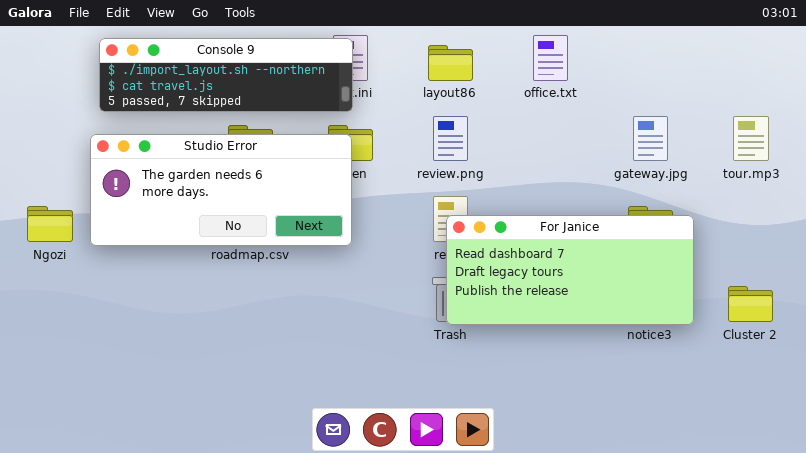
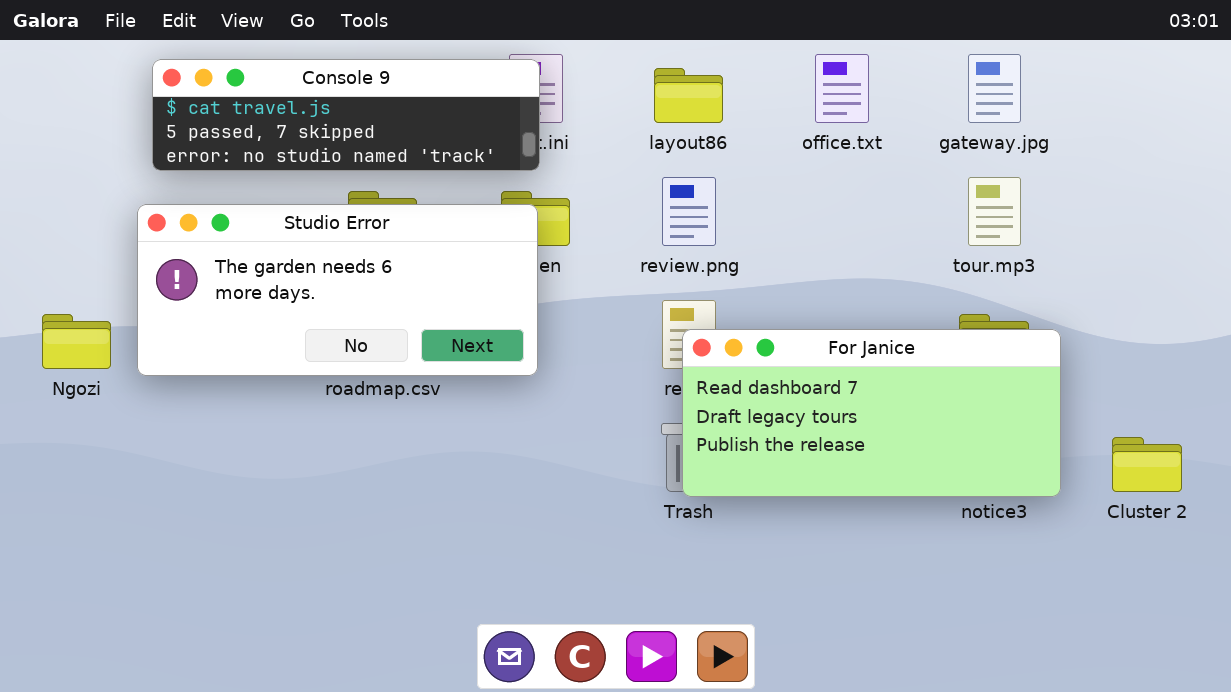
Console 9: [99,38,353,112] -> [152,59,540,171], scrolled down 1 row
gateway.jpg: [633,116,668,161] -> [968,54,1021,123], moved
tour.mp3: [733,116,769,161] -> [968,177,1021,246], moved

